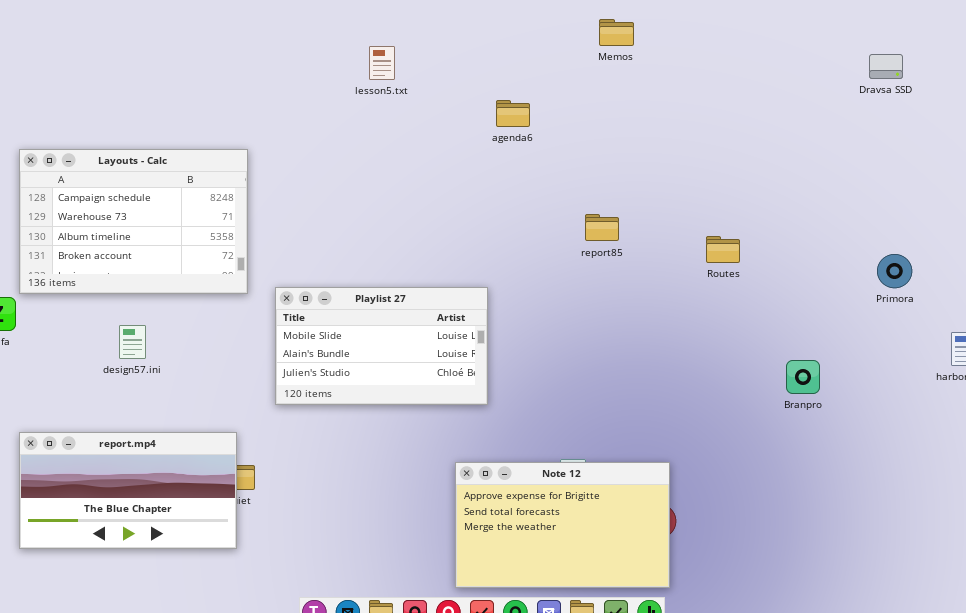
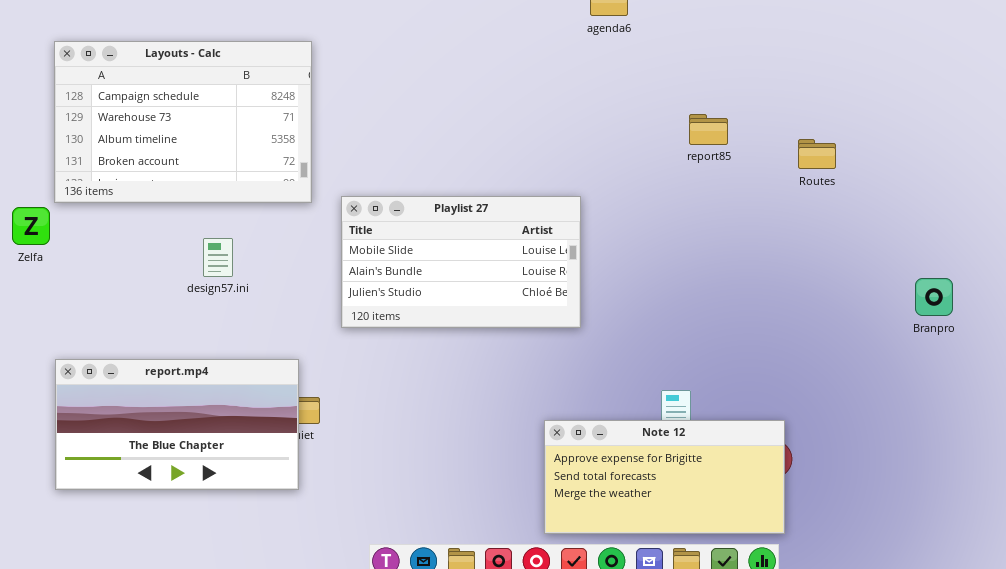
Routes: [706,236,740,263] -> [798,139,836,169], moved
design57.ini: [119,325,146,359] -> [203,238,233,277], moved
Note 12: [455,462,670,588] -> [544,420,785,534], resized

